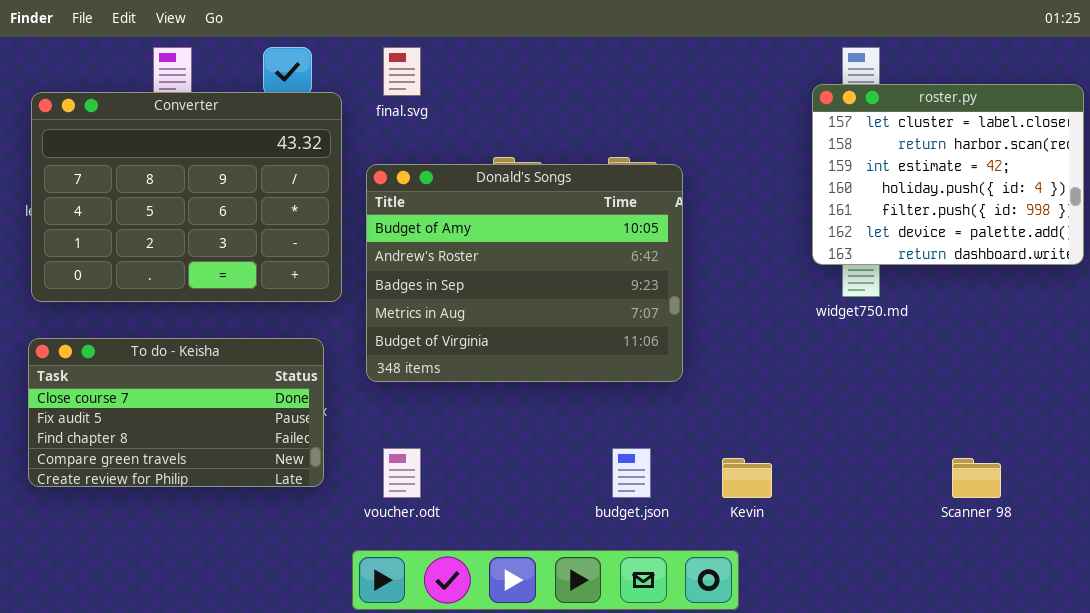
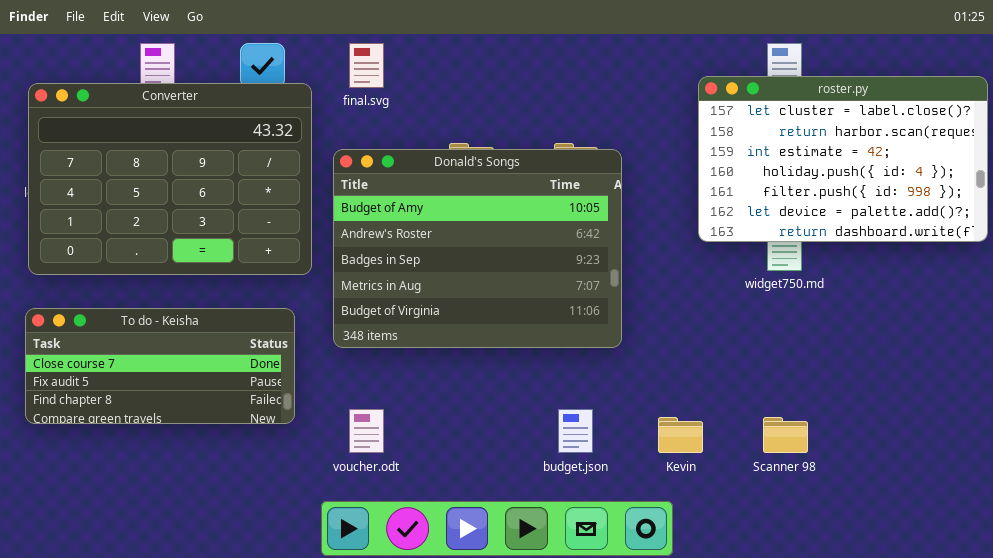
roster.py: [812,84,1084,265] -> [698,76,988,242], resized
To do - Keisha: [28,338,324,487] -> [25,308,295,424], resized
Scanner 98: [952,458,1001,498] -> [763,417,808,453], moved

